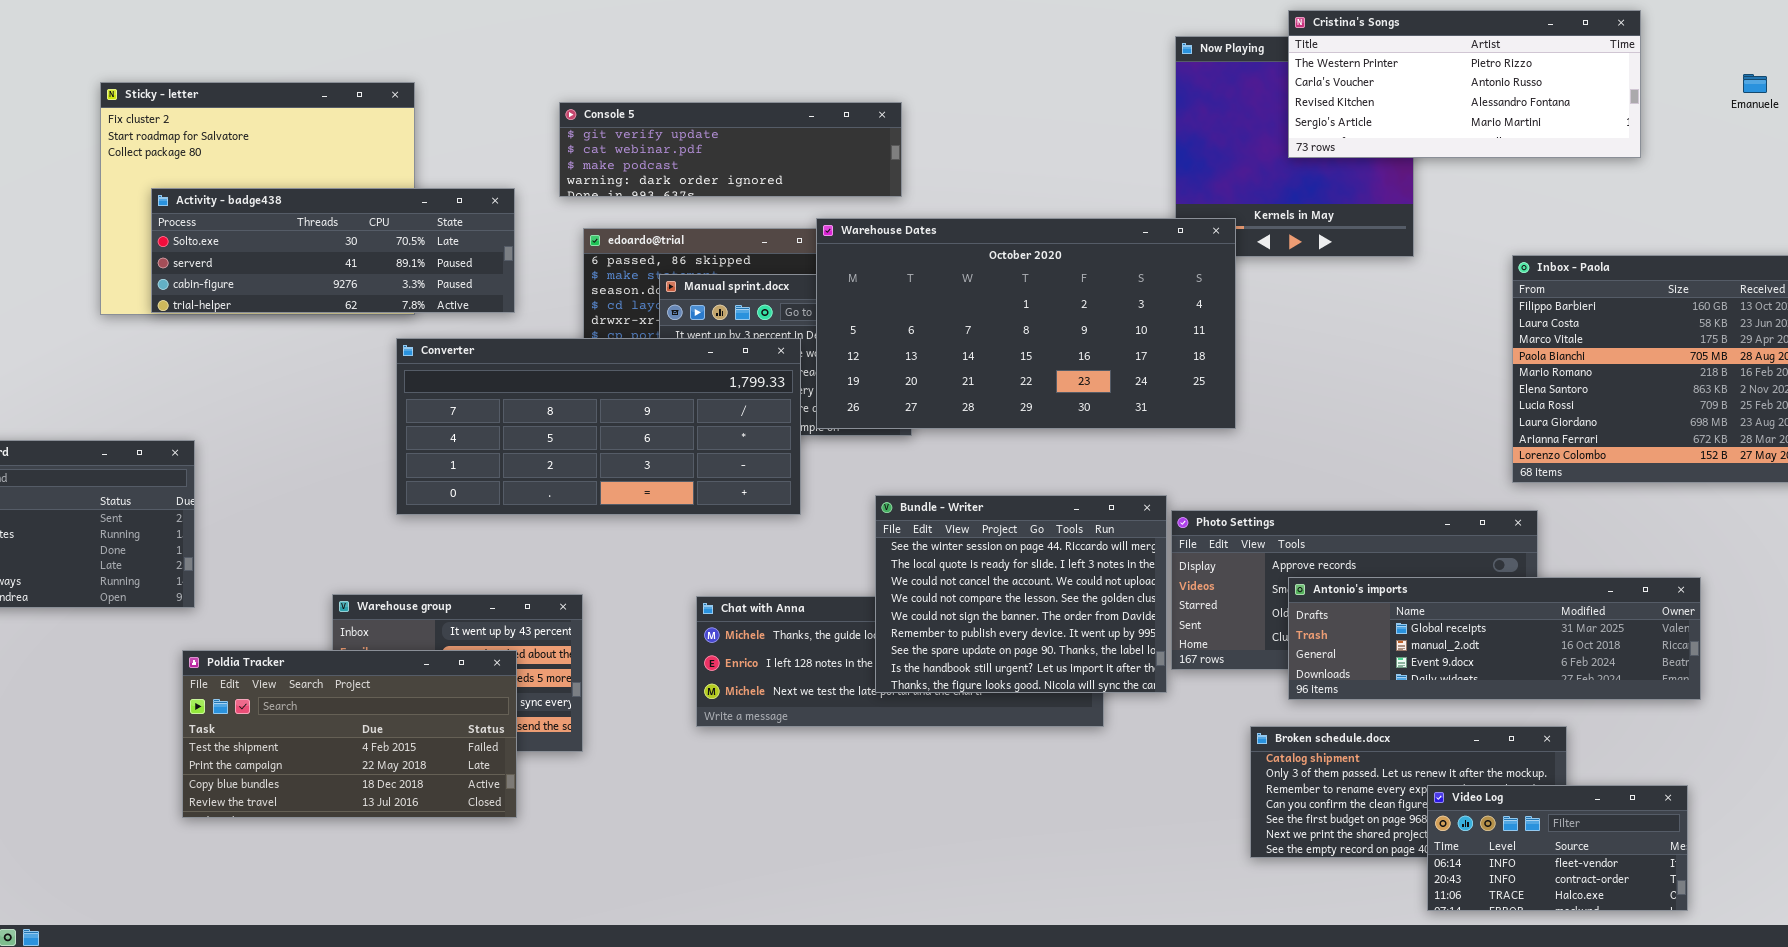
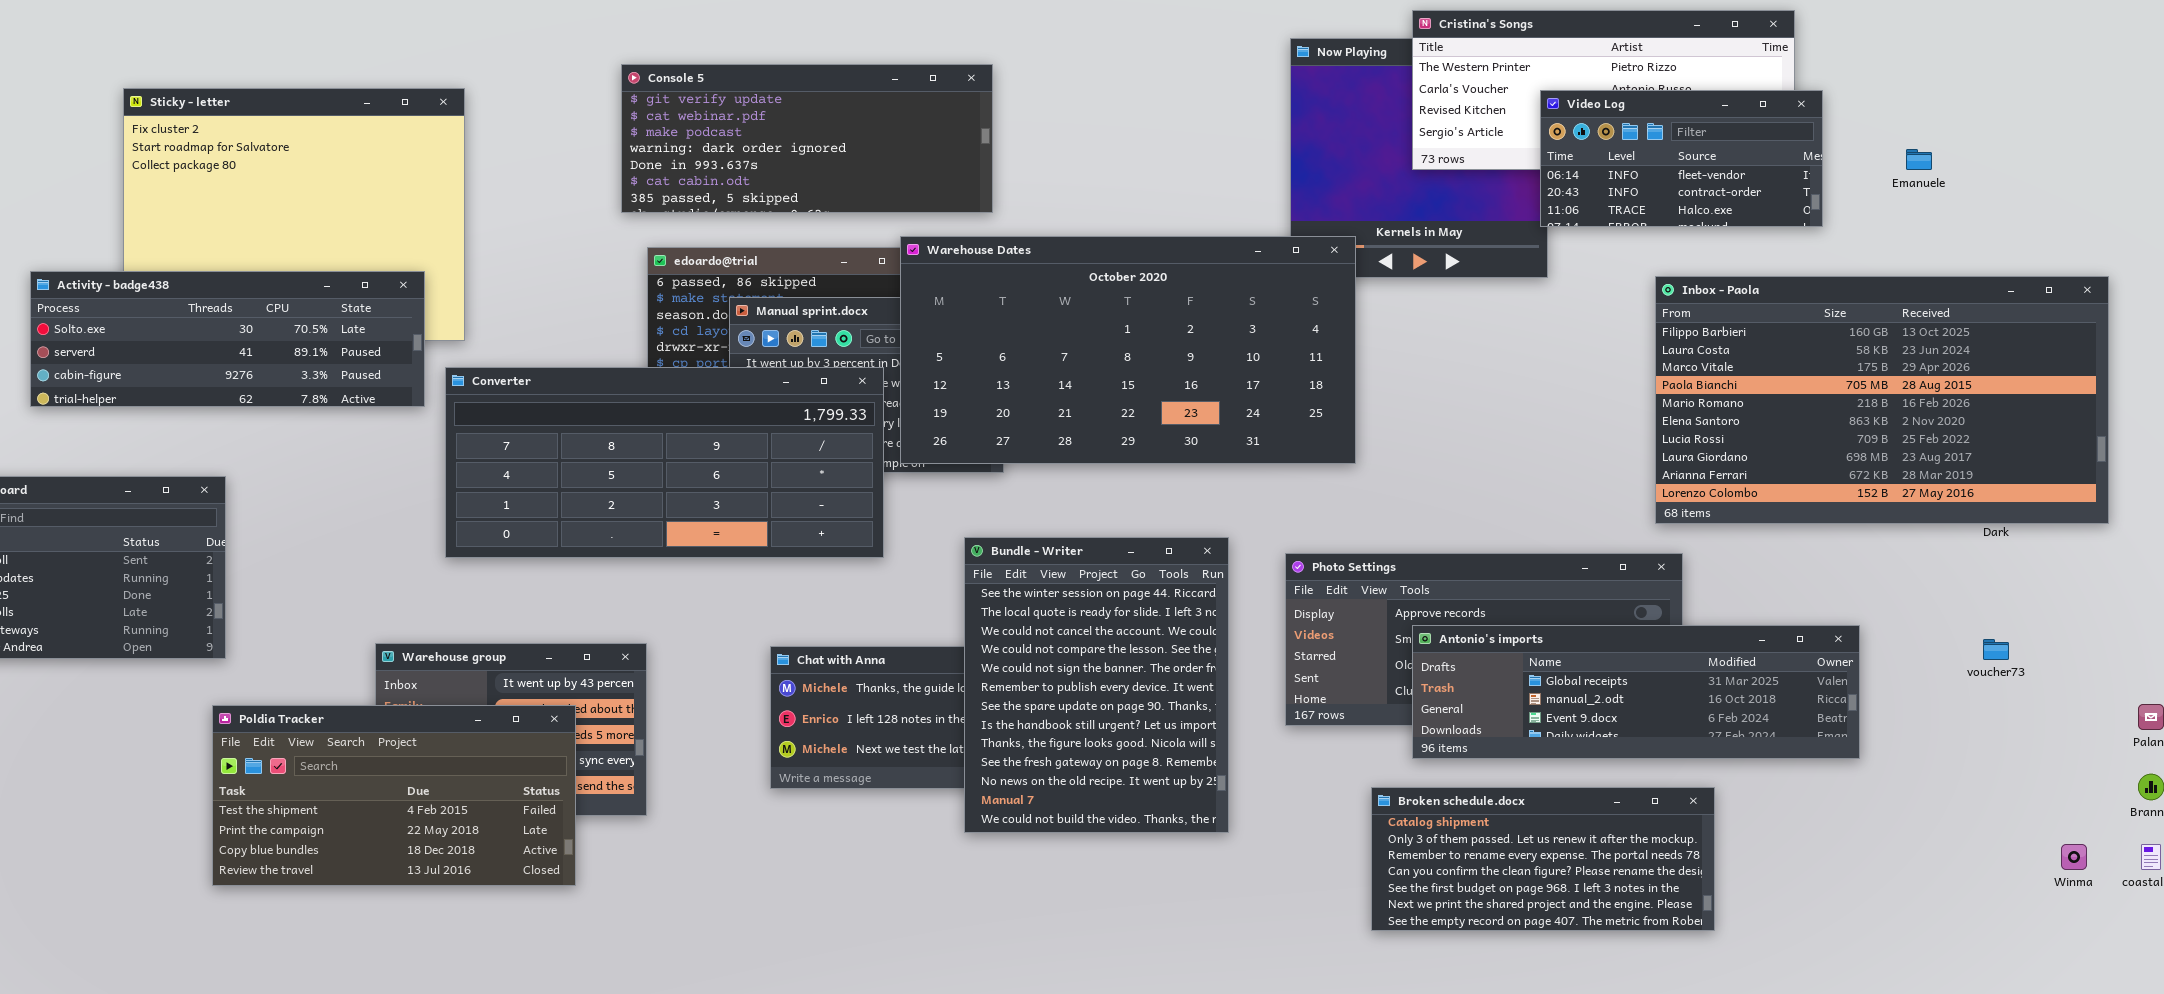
Emanuele: [1743,74,1767,93] -> [1906,149,1932,170], moved
Console 5: [559,102,902,197] -> [621,64,993,213], resized
Activity - badge438: [151,188,515,313] -> [30,271,425,407], moved
Bundle - Writer: [875,495,1167,693] -> [964,537,1229,833], resized
Video Log: [1427,785,1688,911] -> [1540,90,1823,227], moved

